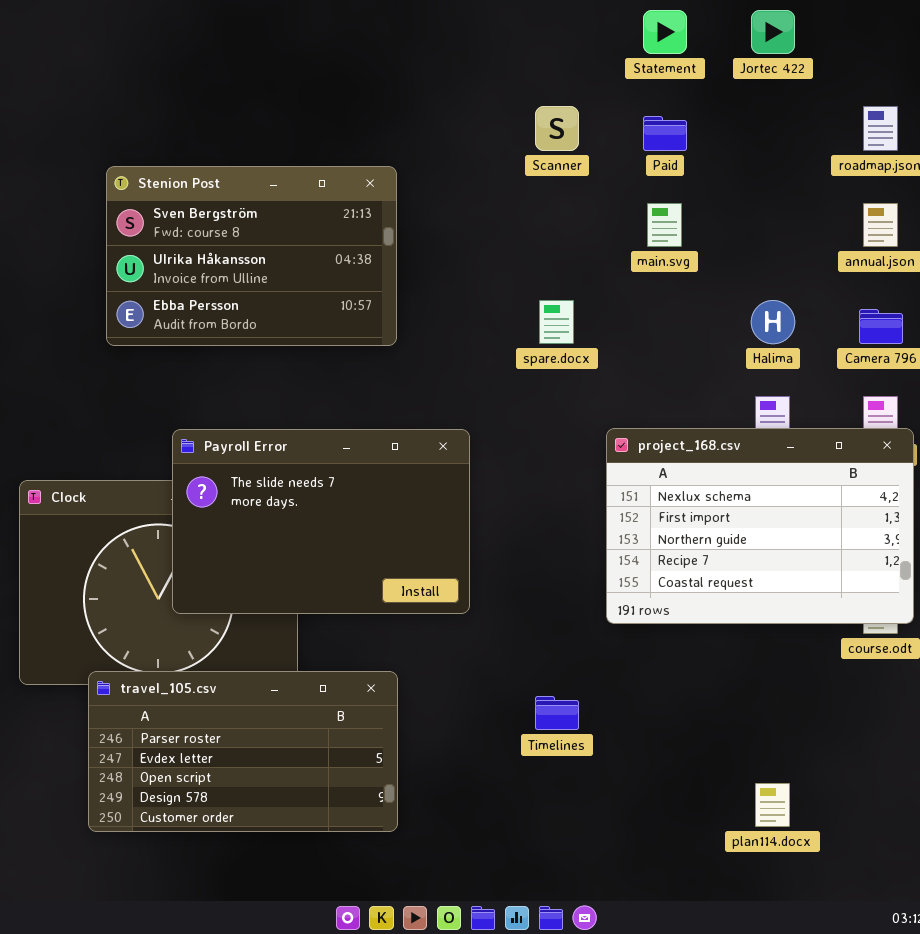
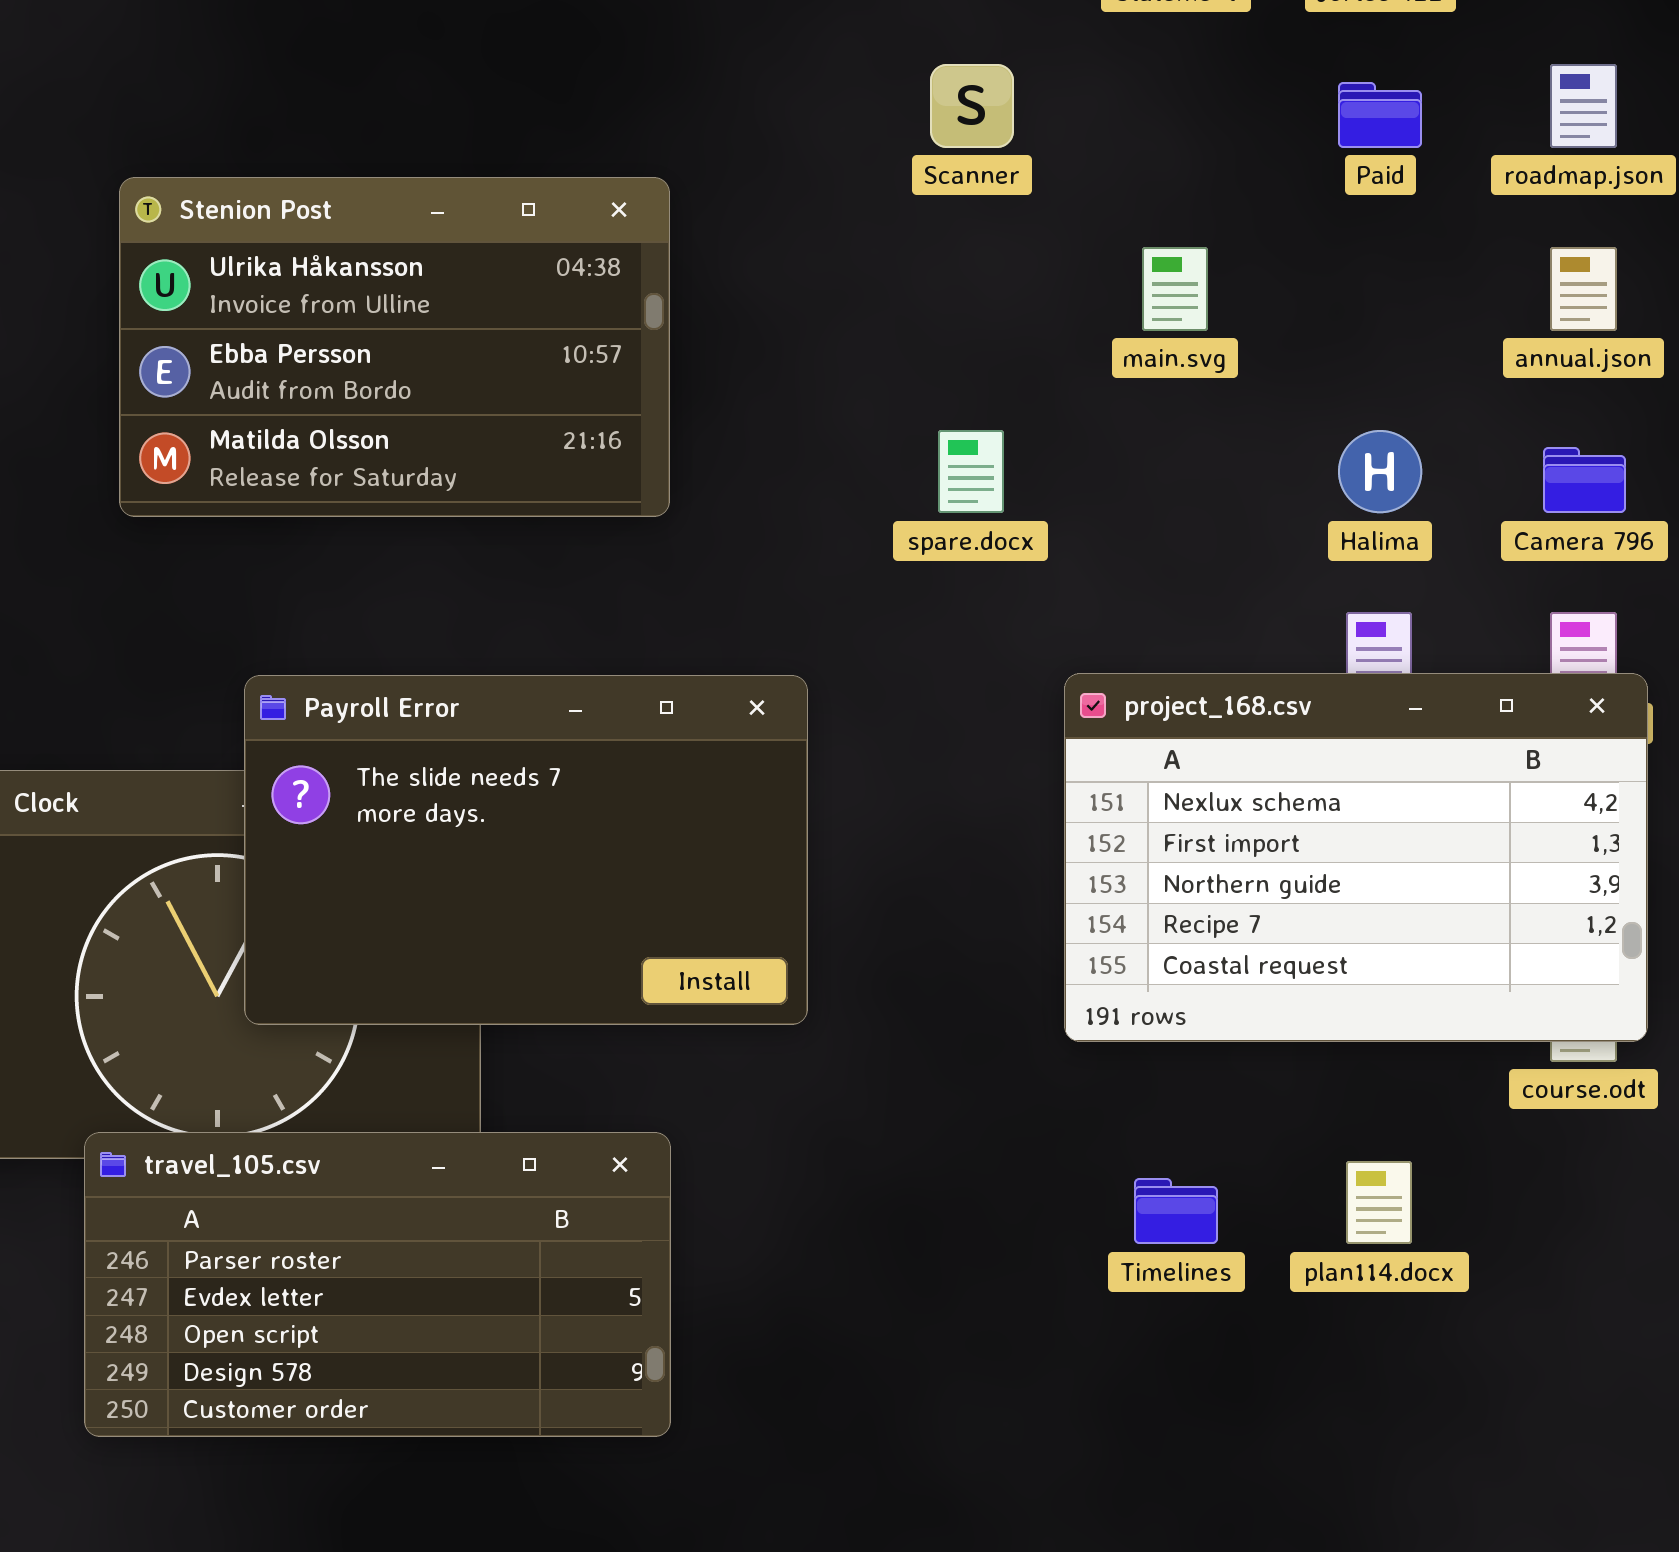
Paid: [643,116,687,151] -> [1338,82,1422,148], moved
Stenion Post: [106,166,397,346] -> [119,177,670,517], scrolled down 1 row
Timelines: [535,696,579,730] -> [1134,1178,1218,1244], moved
plan114.docx: [755,783,790,827] -> [1346,1161,1412,1244], moved

